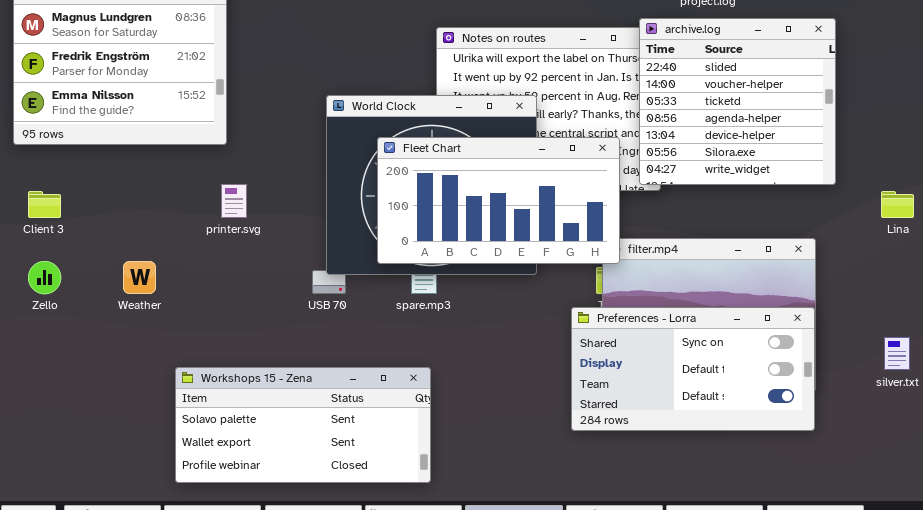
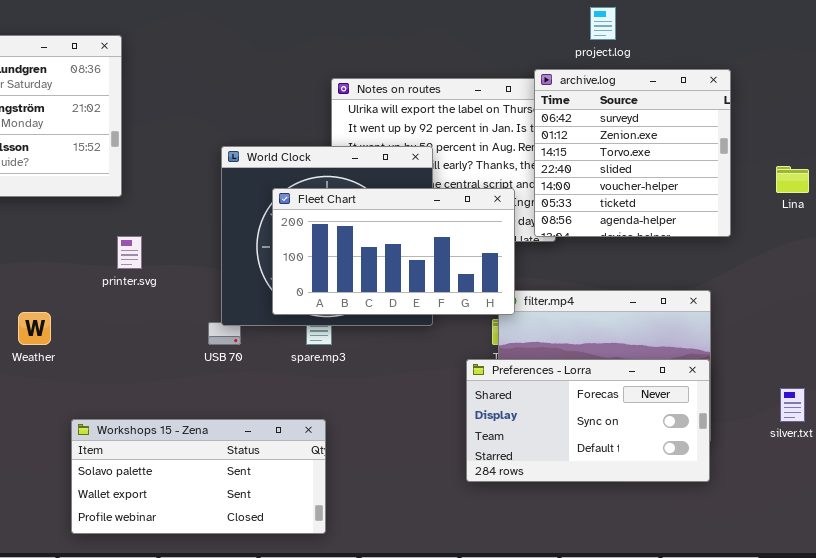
archive.log: [639,18,836,185] -> [534,69,731,237], scrolled up 3 rows
Lina: [881,191,914,218] -> [776,166,809,193], moved
Preferences - Lorra: [571,307,815,431] -> [466,359,710,482], scrolled up 1 row

